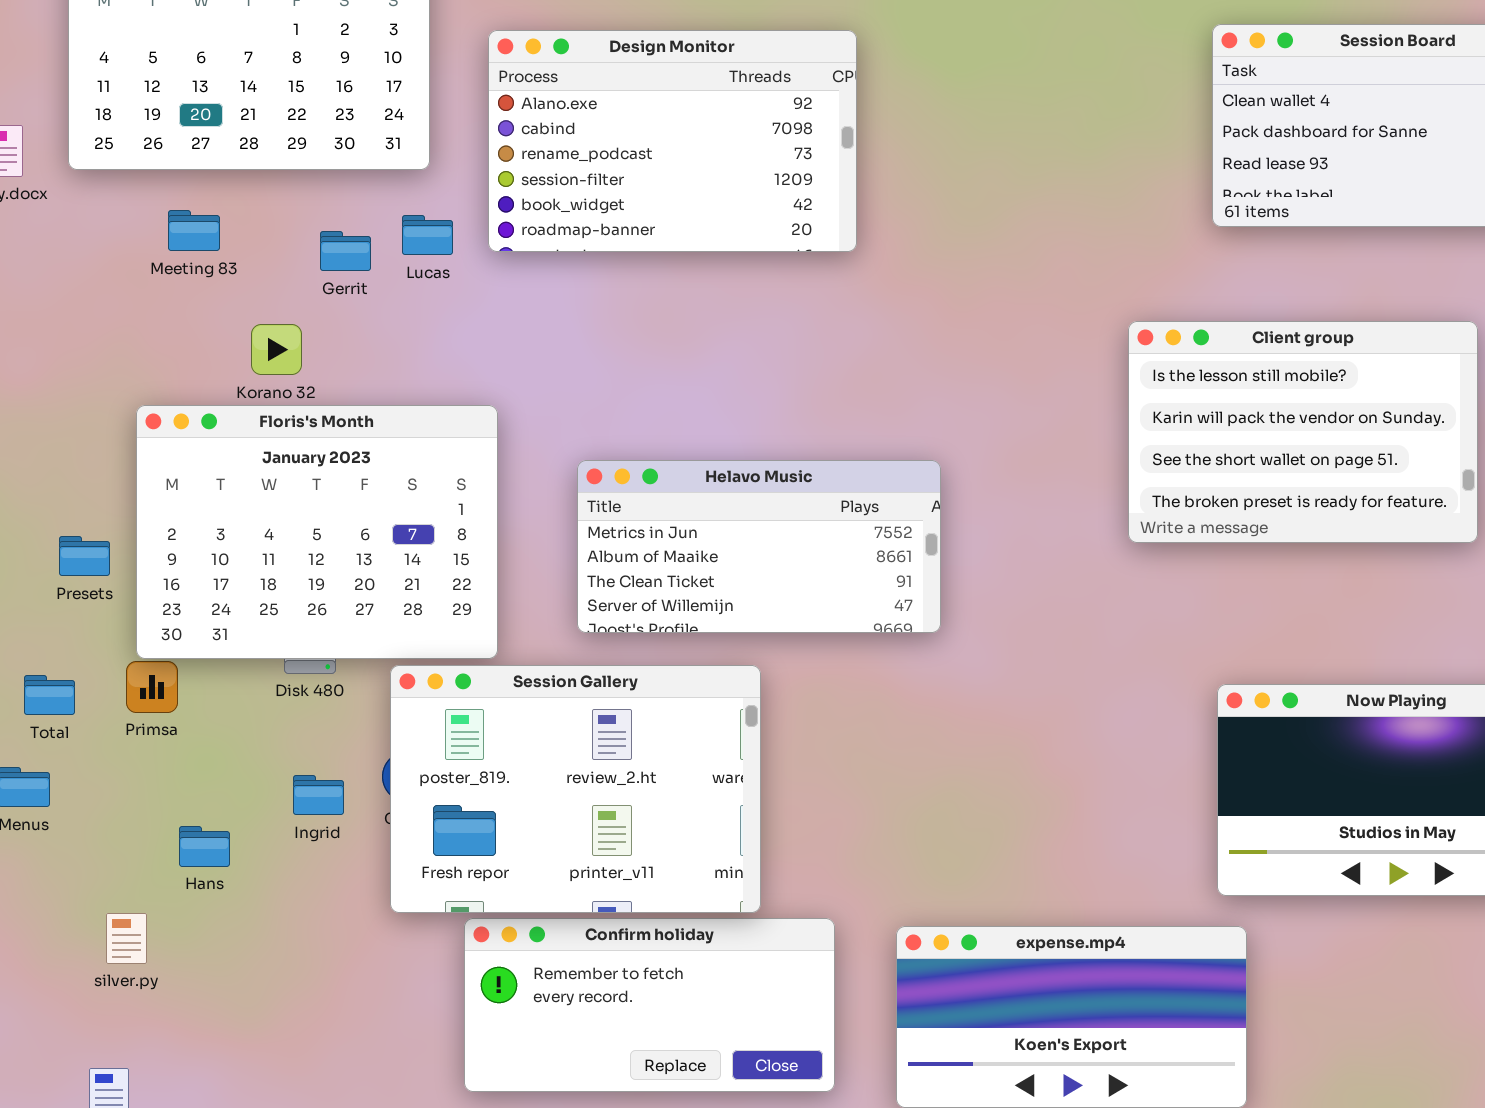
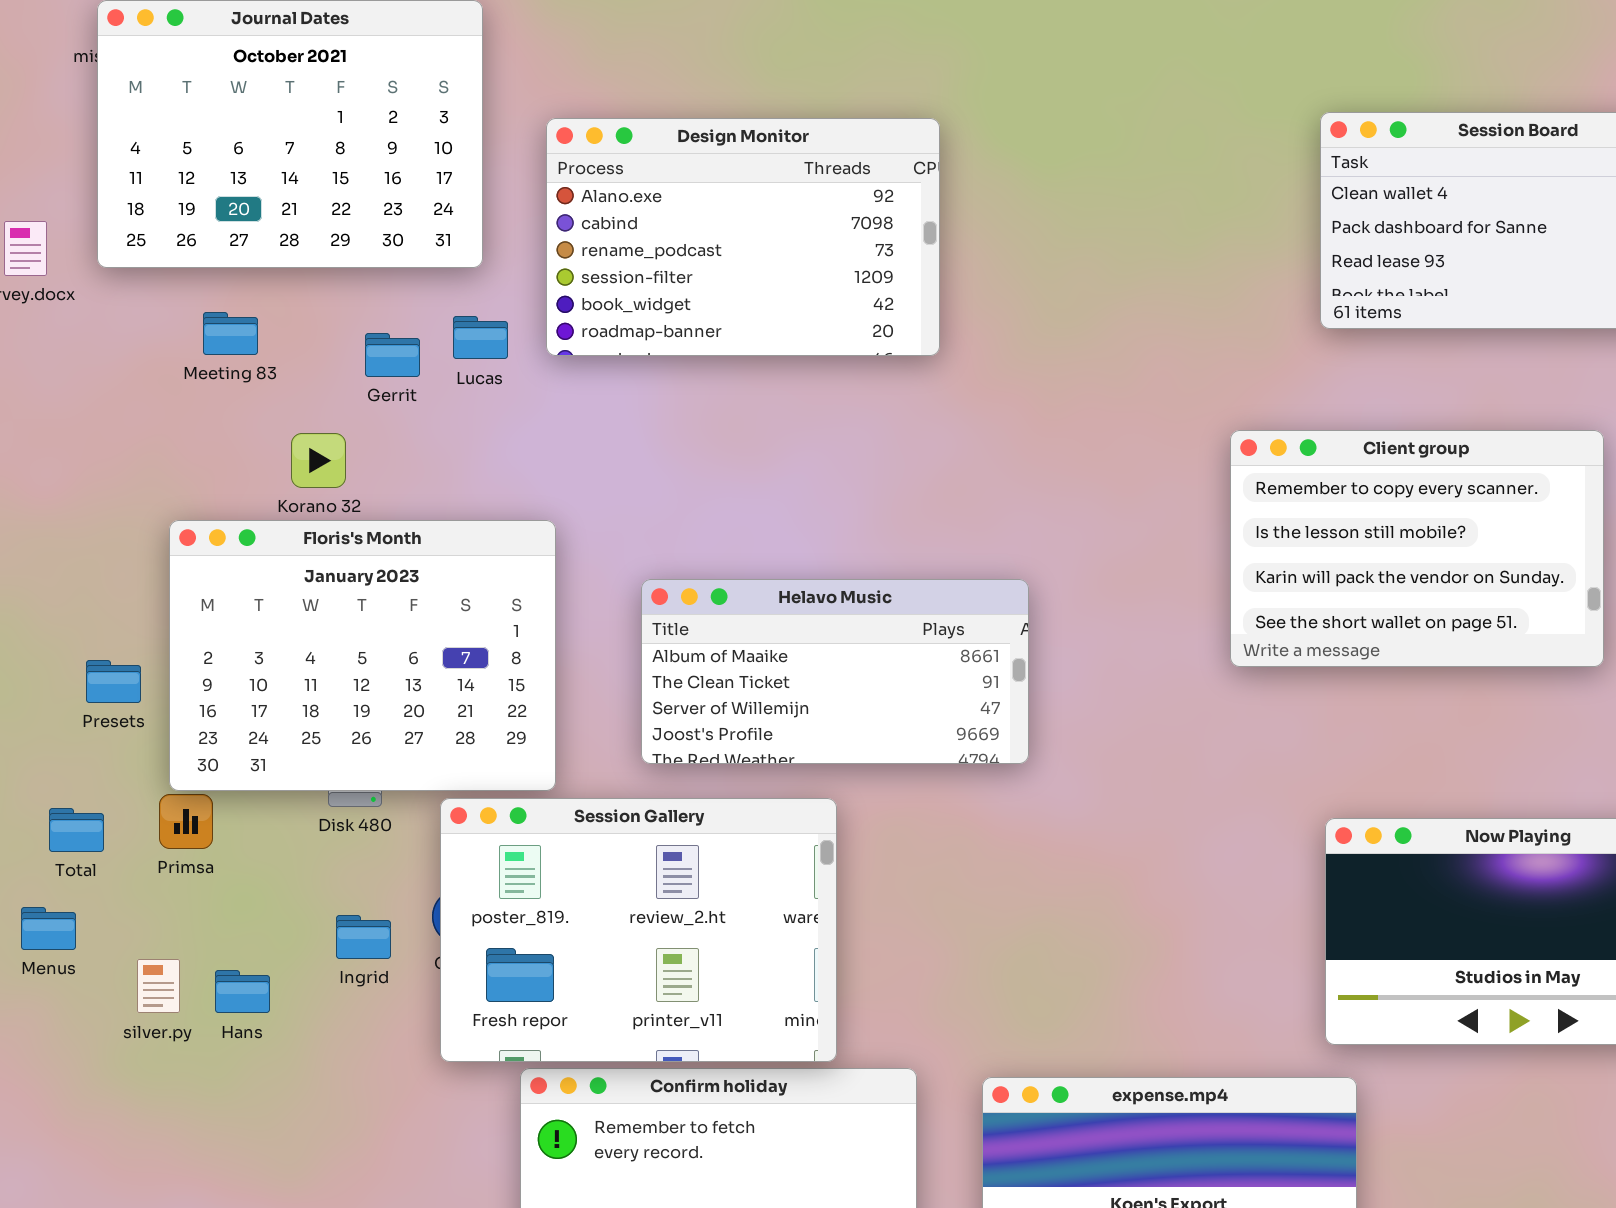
Client group: [1128,321,1478,543] -> [1230,430,1604,667], scrolled up 1 row
Helavo Music: [577,460,941,633] -> [641,579,1029,764], scrolled down 1 row
silver.py: [106,913,147,964] -> [137,959,180,1013], moved

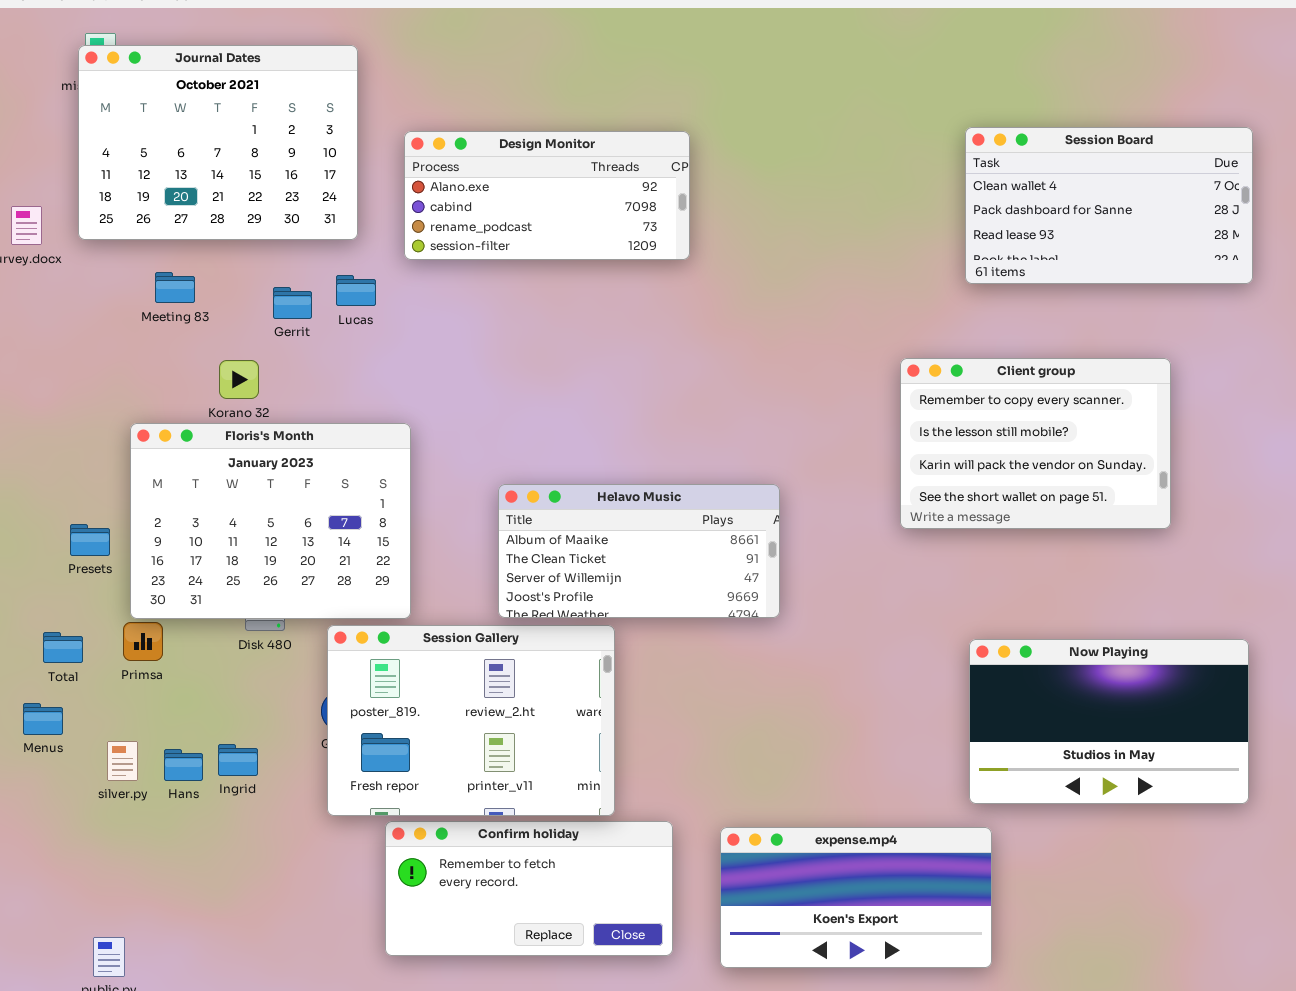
Design Monitor: [546,118,940,356] -> [404,131,690,260], resized
Helavo Music: [641,579,1029,764] -> [498,484,780,618], moved
Ingrid: [336,915,391,959] -> [218,744,258,776], moved

